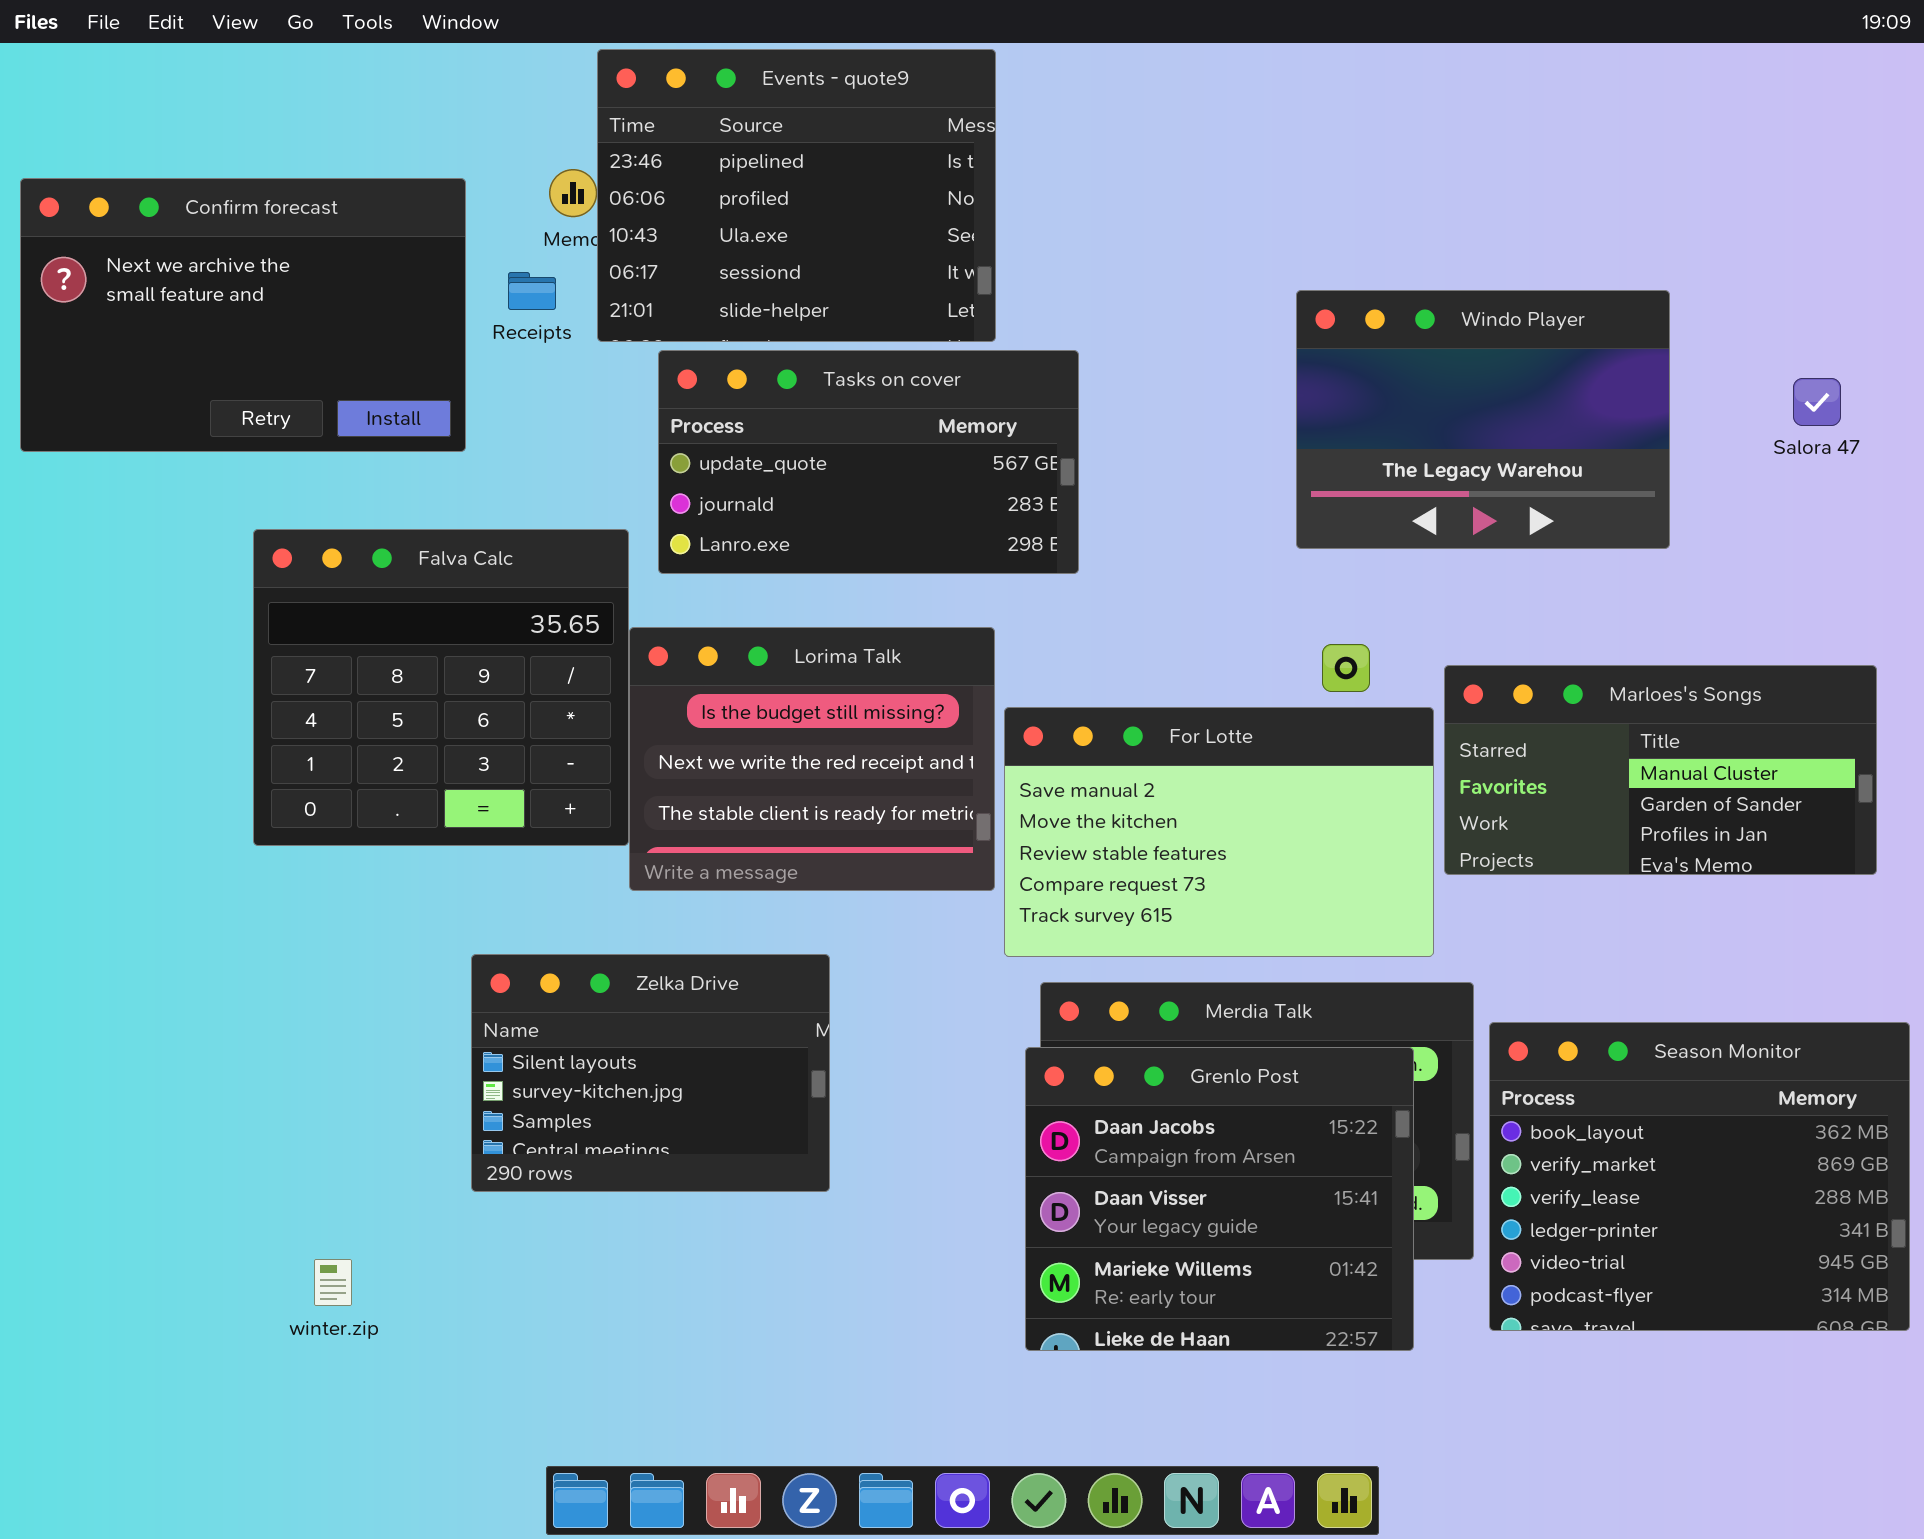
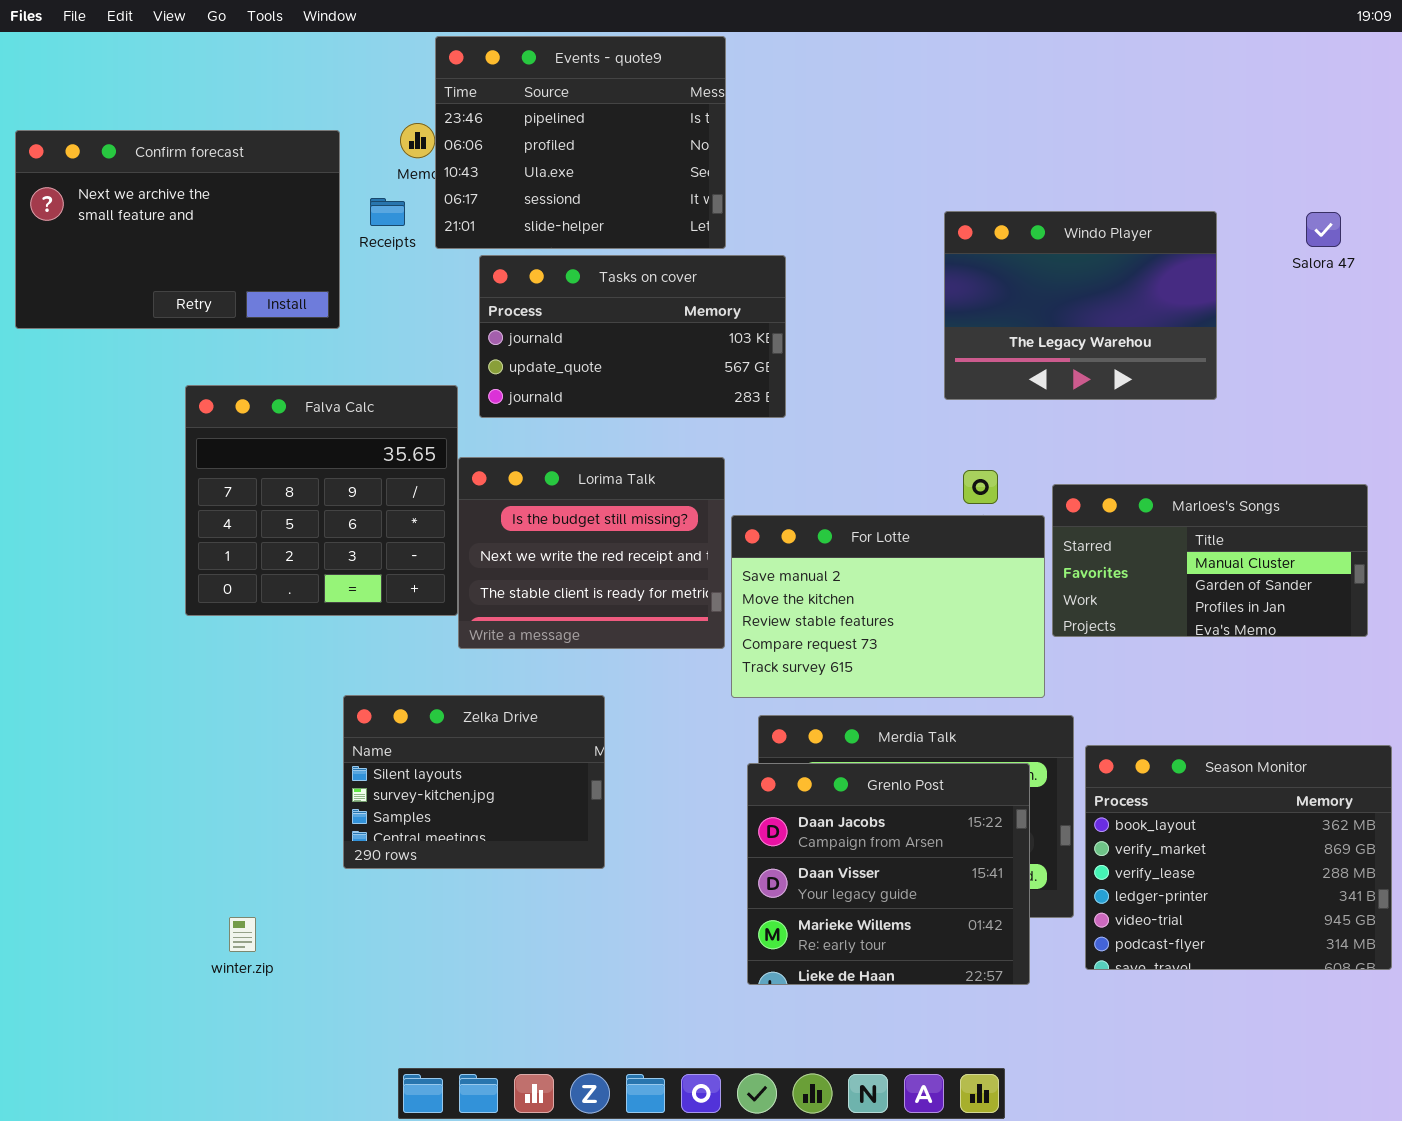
Tasks on cover: [658,350,1079,574] -> [479,255,786,418], scrolled up 1 row
Salora 47: [1793,378,1841,426] -> [1306,212,1341,247], moved

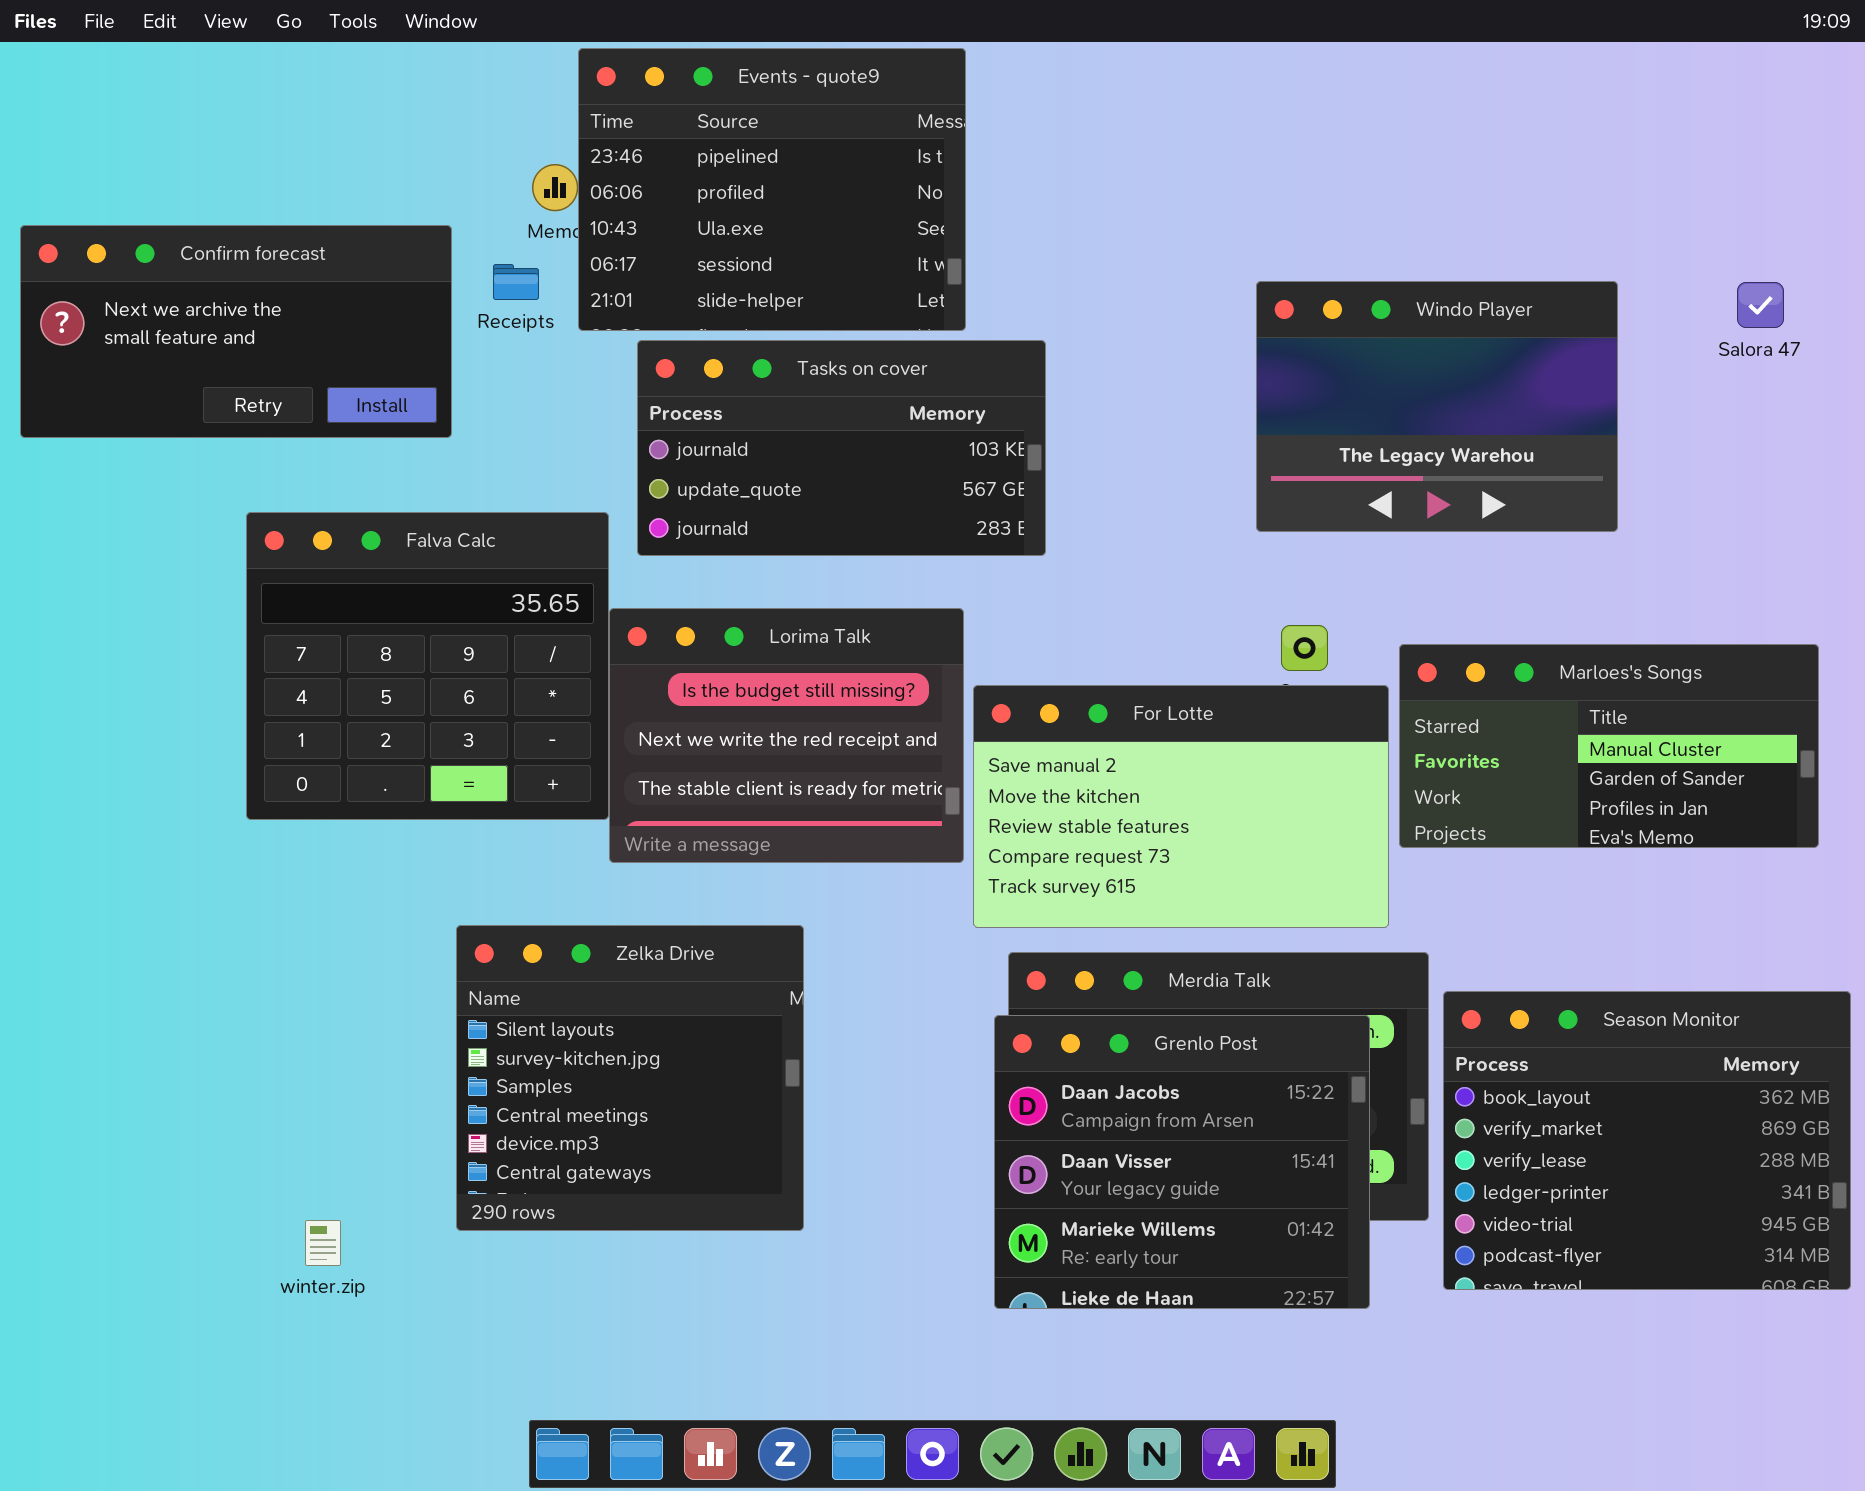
Confirm forecast: [15,130,340,329] -> [20,225,452,438], resized
Zelka Drive: [343,695,605,869] -> [456,925,804,1231], resized

